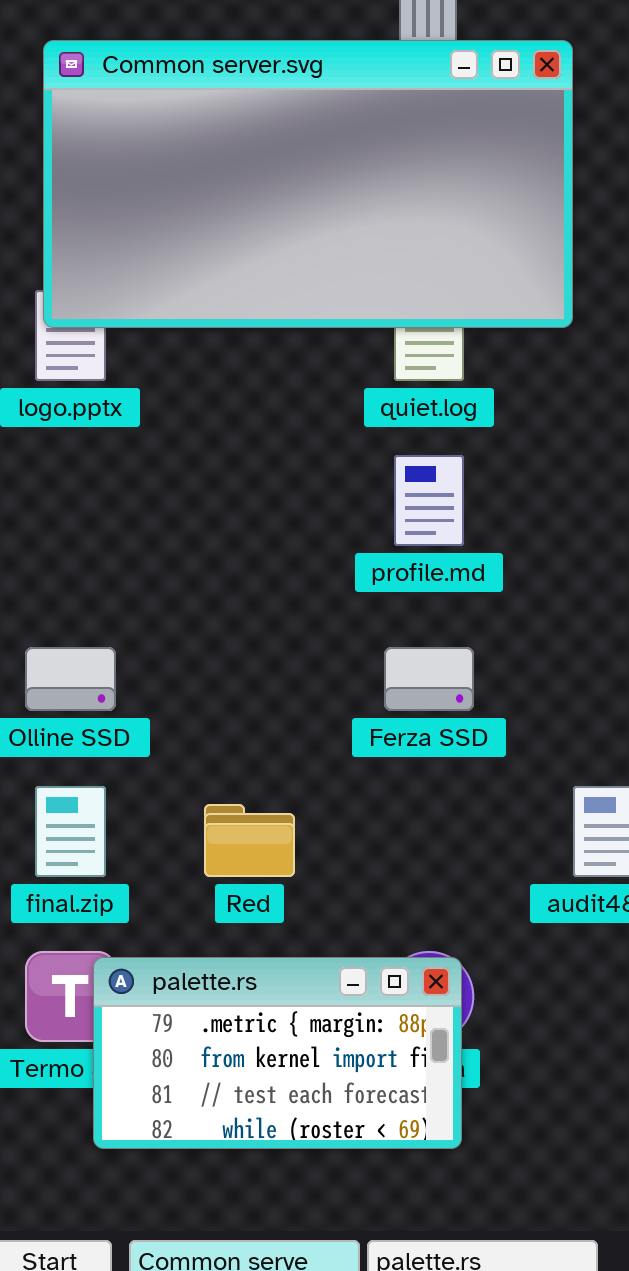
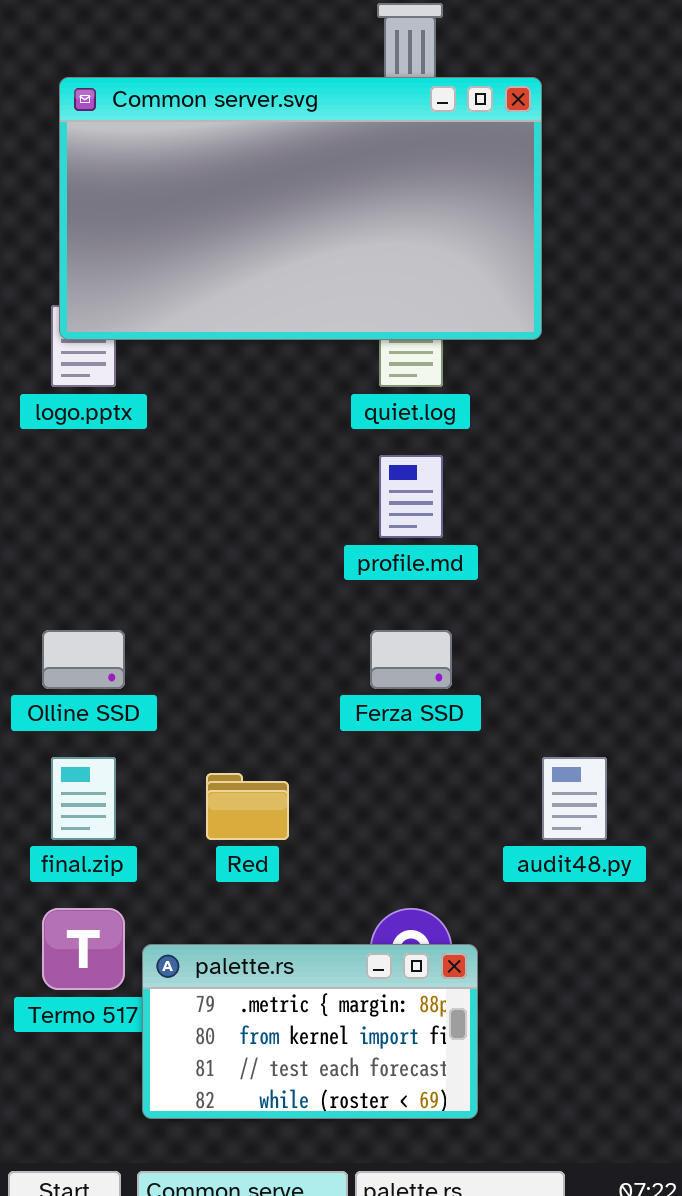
palette.rs: [93,957,462,1149] -> [142,944,478,1119], moved

